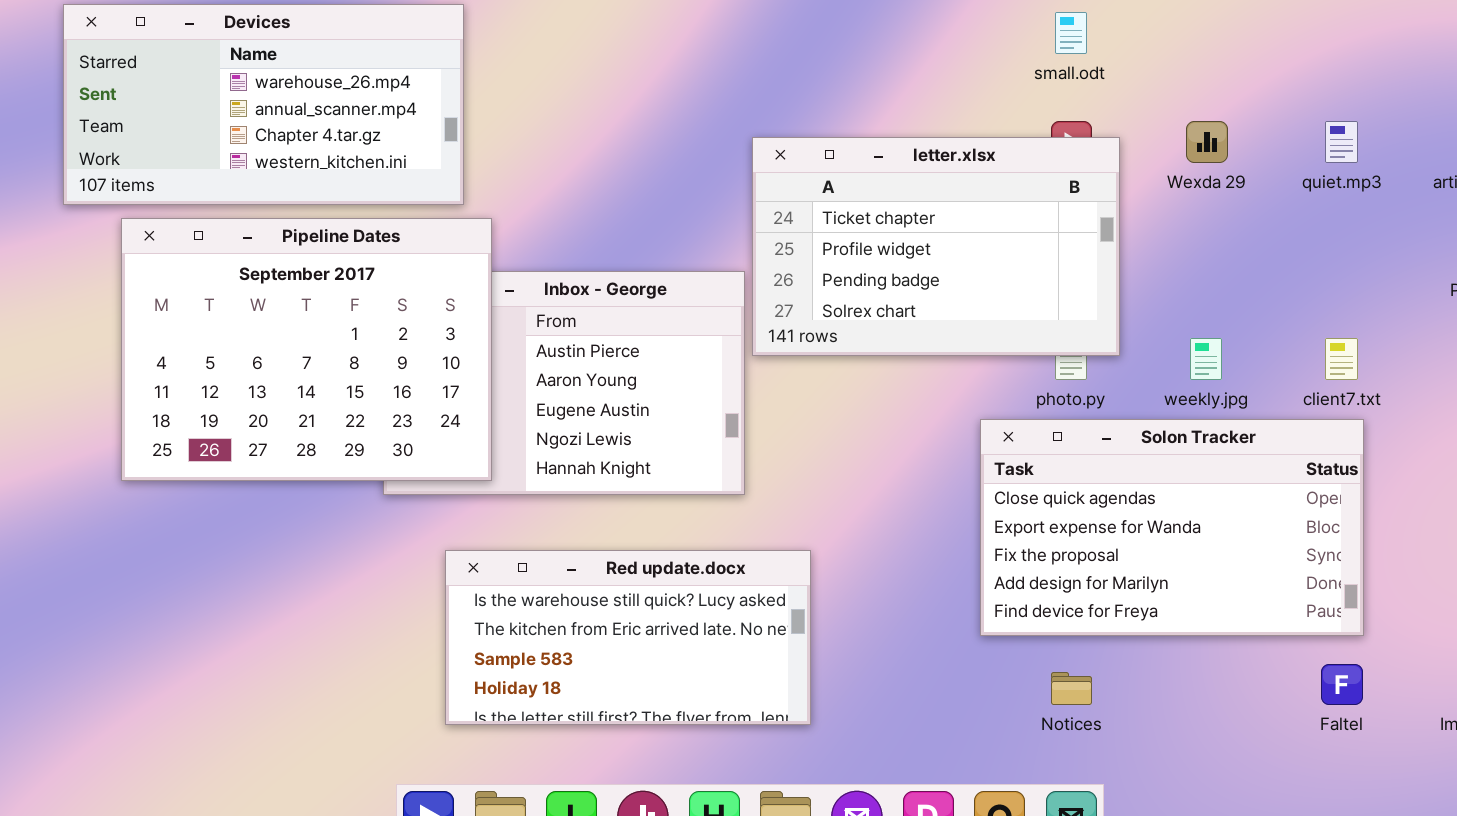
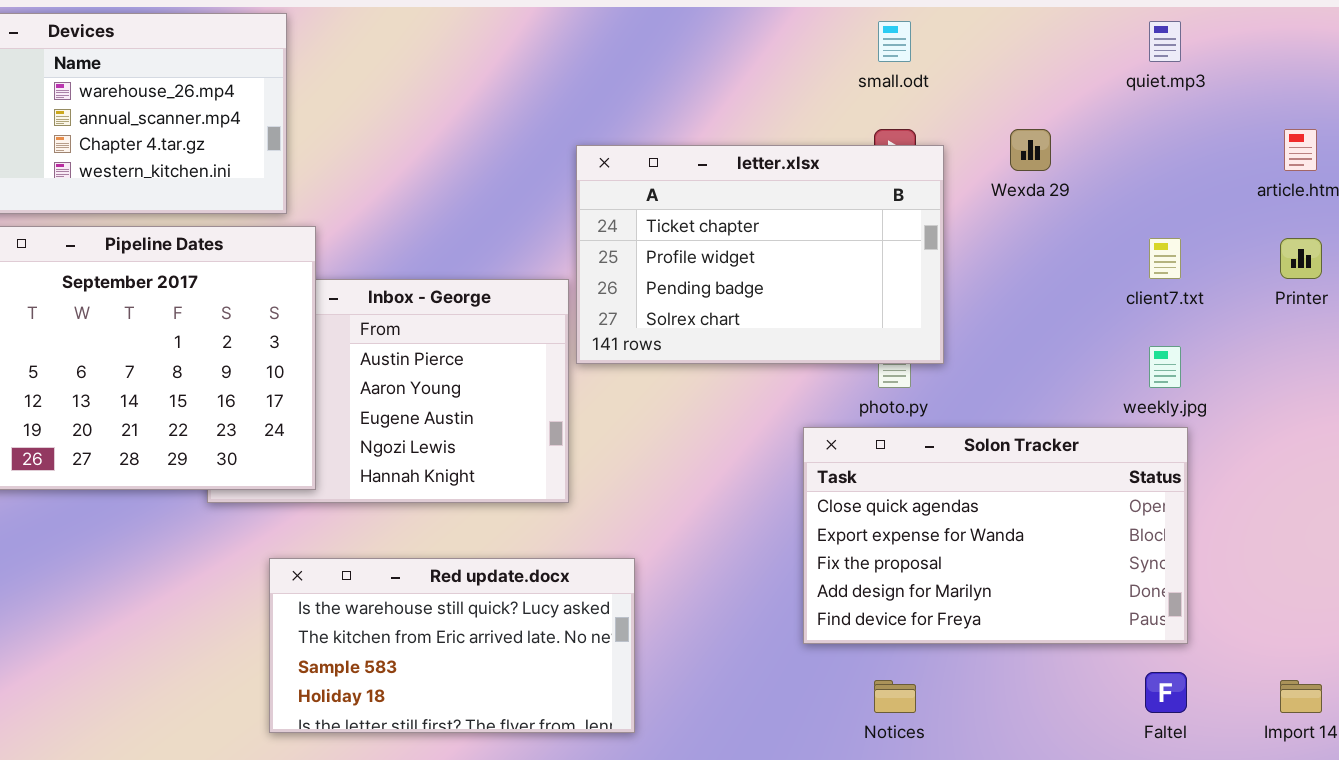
quiet.mp3: [1325,121,1358,163] -> [1149,21,1181,62], moved
weekly.jpg: [1190,338,1222,380] -> [1149,346,1181,388], moved
client7.txt: [1325,338,1358,380] -> [1149,238,1181,279], moved

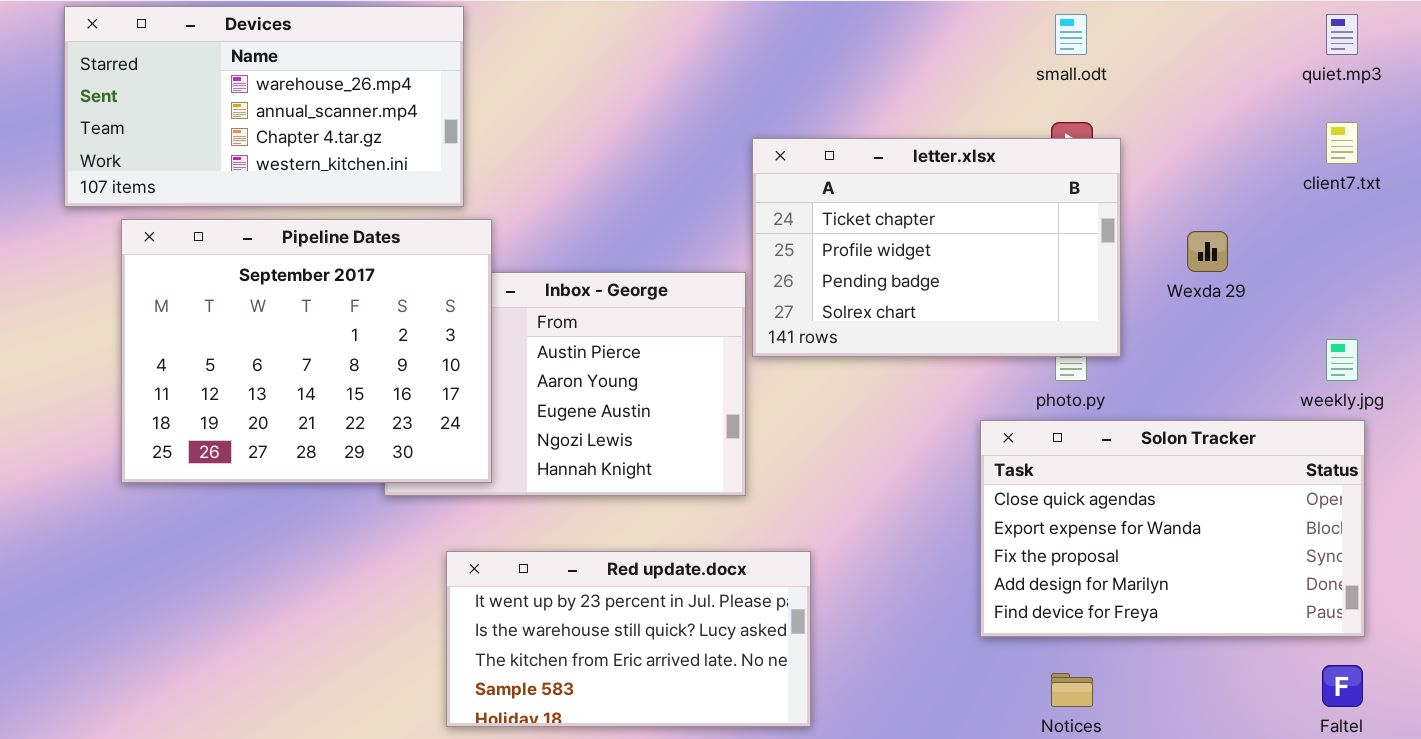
Wexda 29: [1010,129,1051,171] -> [1187,231,1228,272], moved
client7.txt: [1149,238,1181,279] -> [1326,122,1358,164], moved
Red update.docx: [269,558,635,733] -> [446,551,811,727], scrolled up 1 row

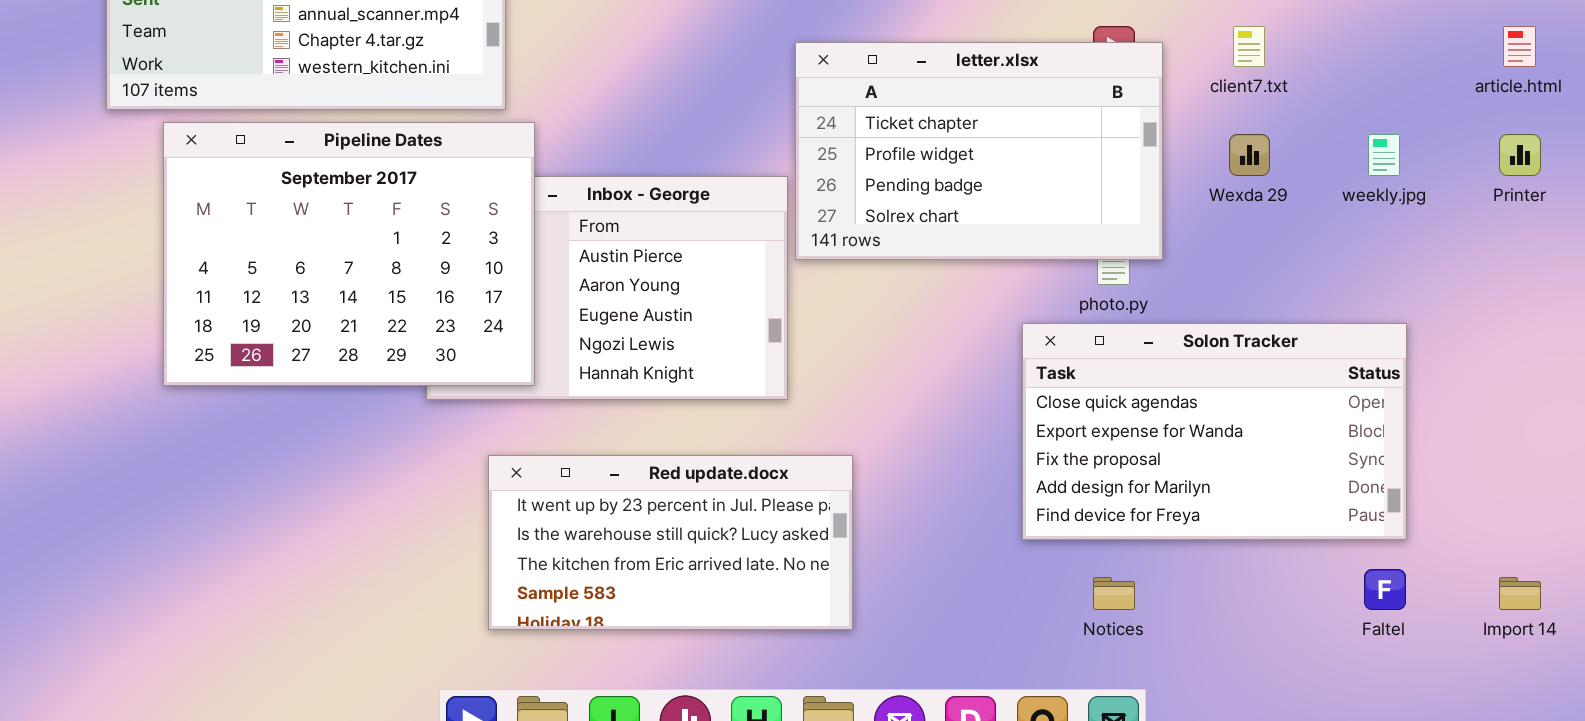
client7.txt: [1326,122,1358,164] -> [1233,26,1265,67], moved
weekly.jpg: [1326,339,1358,381] -> [1368,134,1400,176], moved

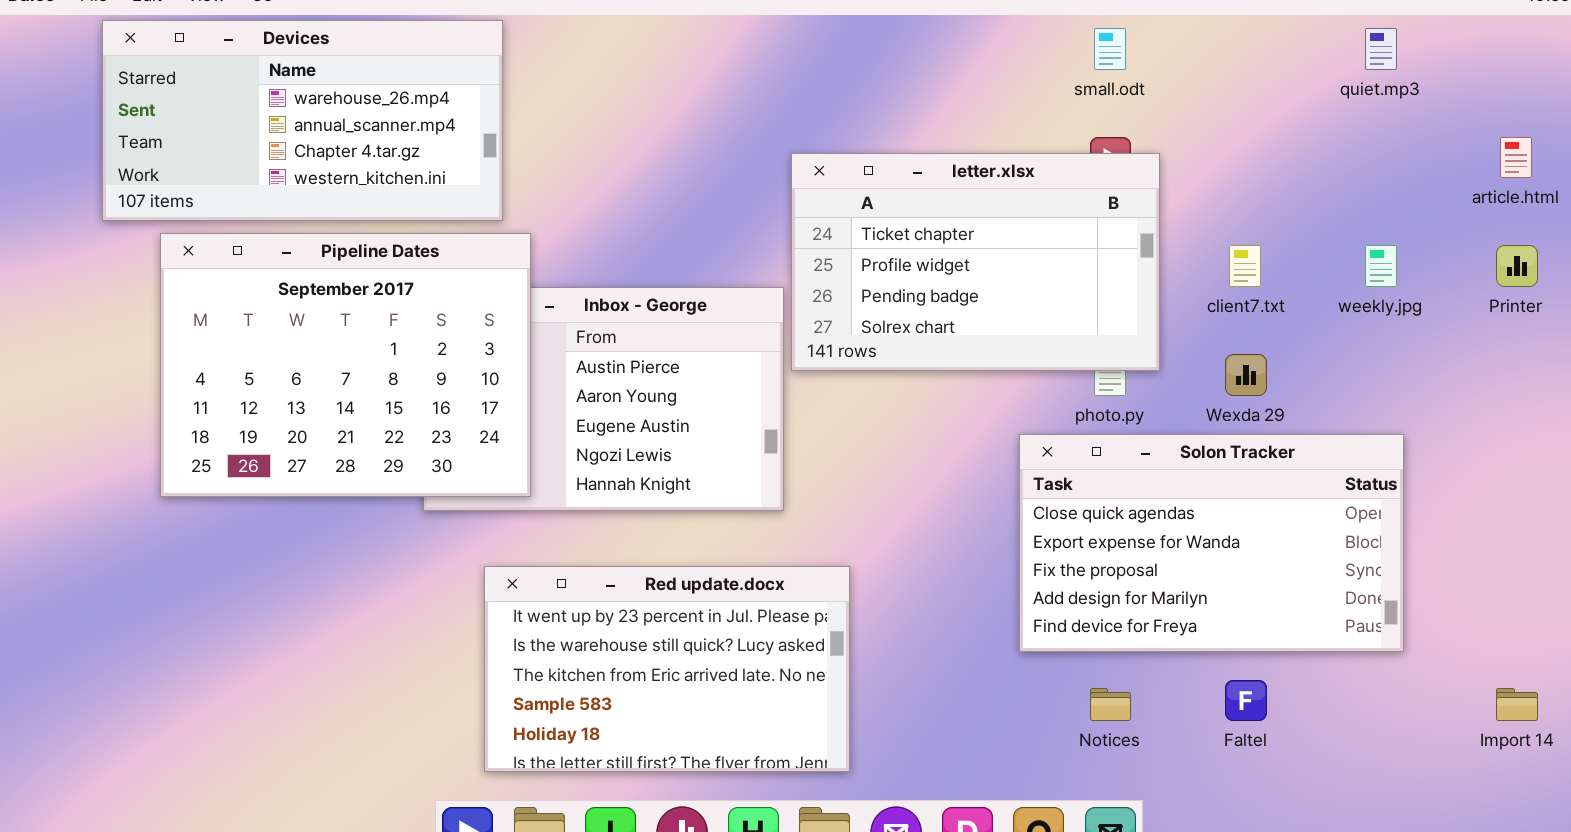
client7.txt: [1233,26,1265,67] -> [1229,245,1261,287], moved
Wexda 29: [1229,134,1270,176] -> [1225,354,1267,396], moved
Red update.docx: [488,455,853,630] -> [484,566,850,772], resized
Faltel: [1364,569,1406,610] -> [1225,680,1267,721], moved

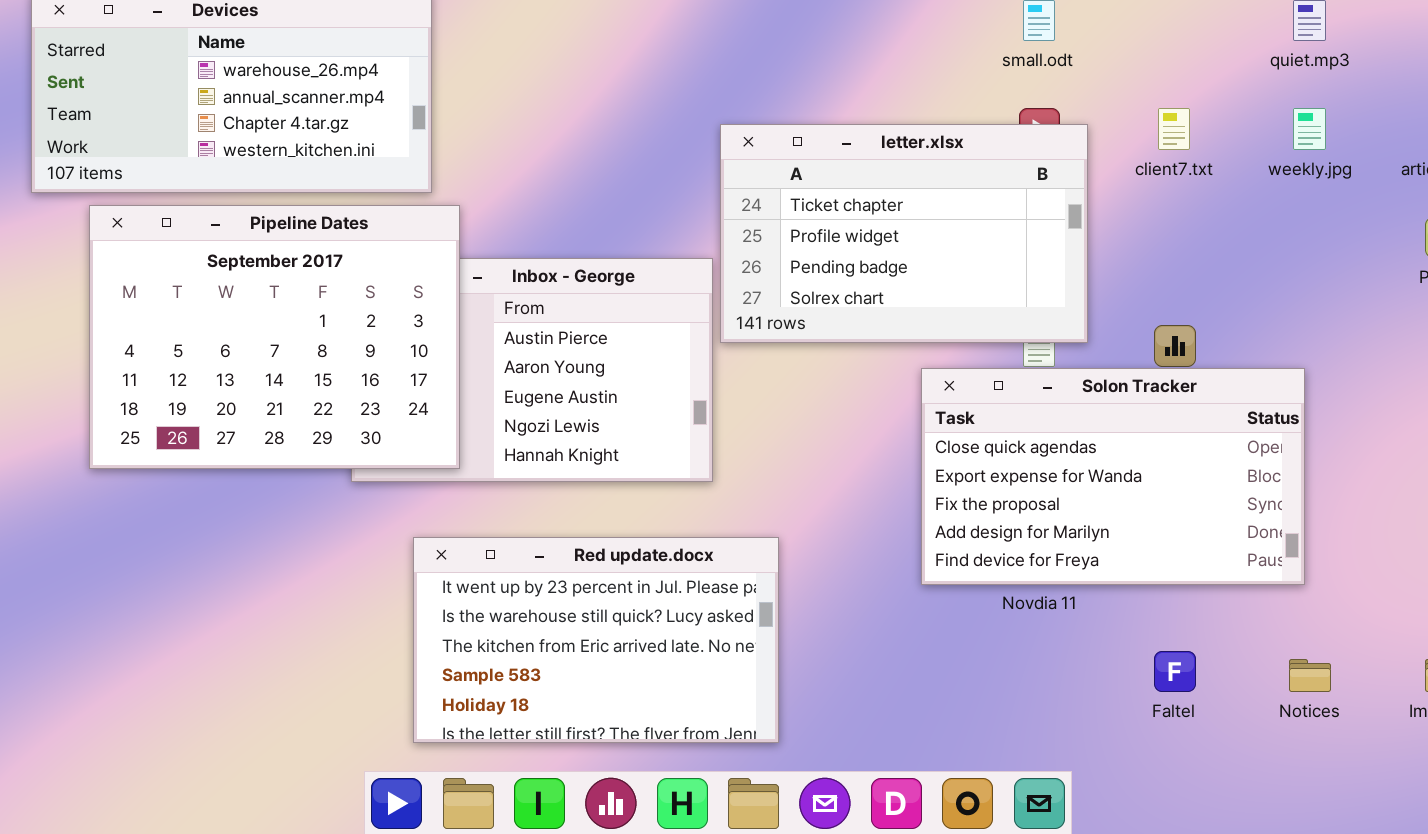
client7.txt: [1229,245,1261,287] -> [1158,108,1190,150], moved
weekly.jpg: [1365,245,1397,287] -> [1293,108,1326,150], moved
Solon Tracker: [1019,434,1404,652] -> [921,368,1305,585], moved
Notices: [1090,688,1131,721] -> [1289,659,1331,692], moved

